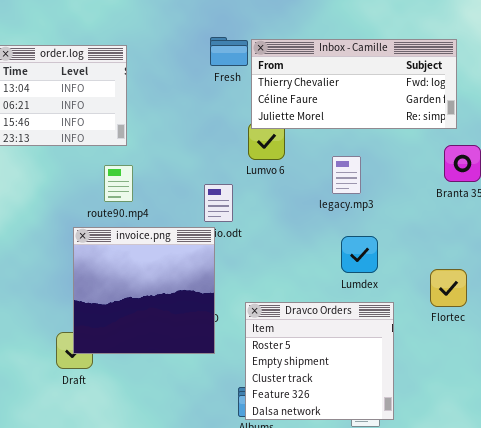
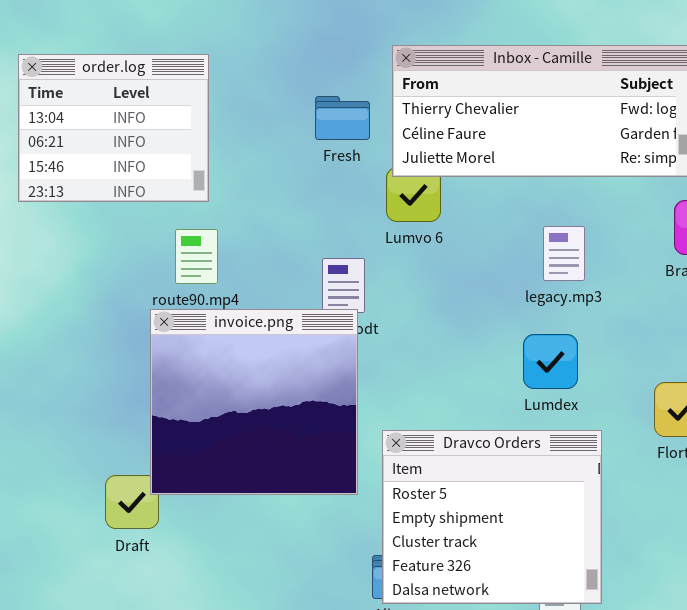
Fresh: [210,37,248,66] -> [315,96,370,140], moved
legacy.mp3: [332,156,361,194] -> [543,226,585,281], moved
invoice.png: [73,227,215,354] -> [150,309,358,495], moved

